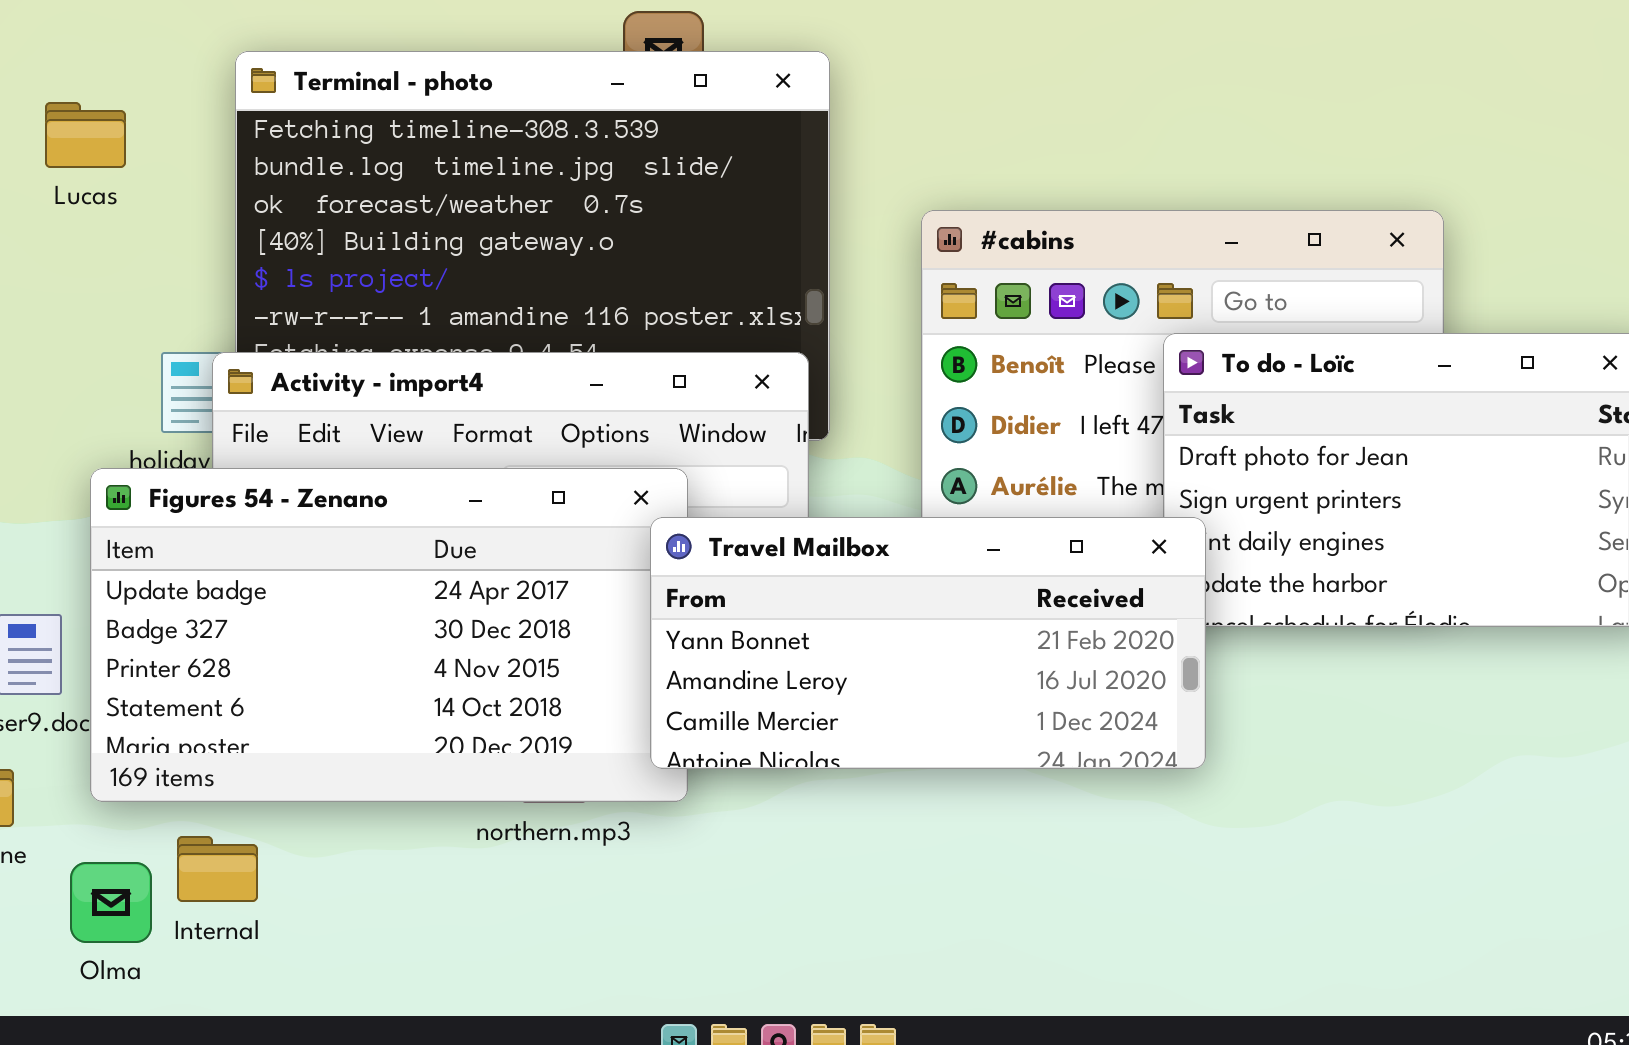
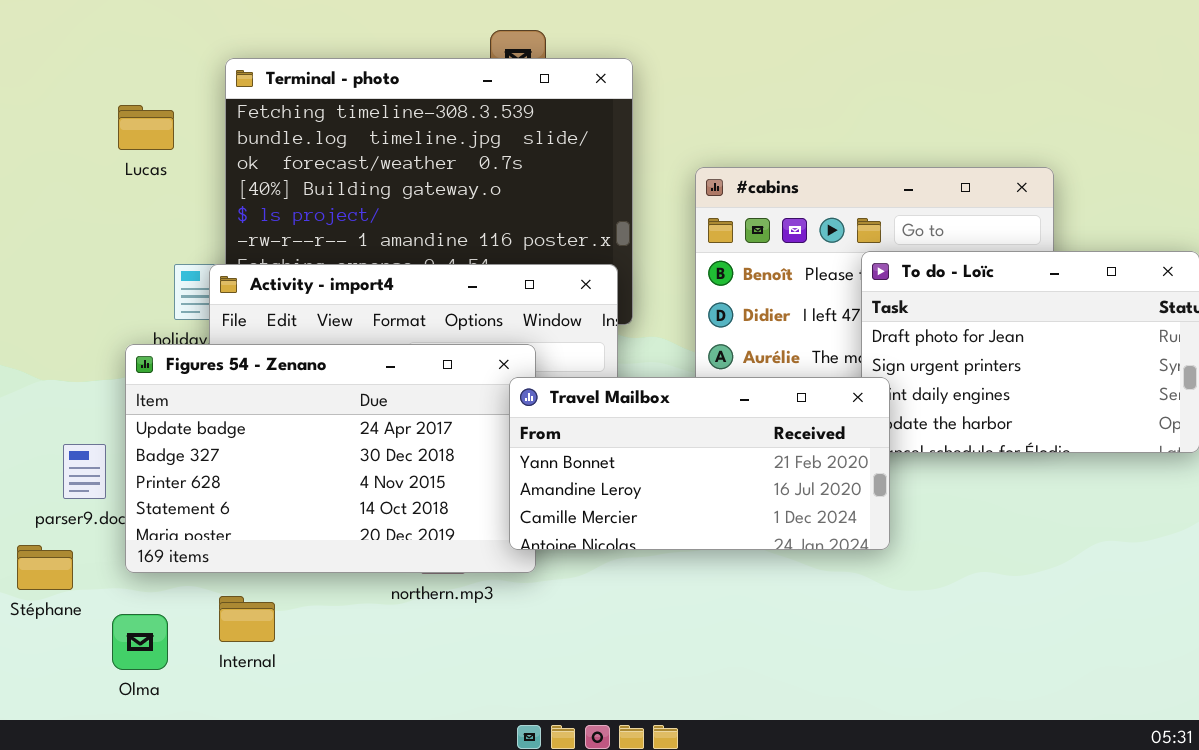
Lucas: [45,102,126,168] -> [118,105,174,150], moved
Internal: [177,836,258,902] -> [219,596,275,642], moved

